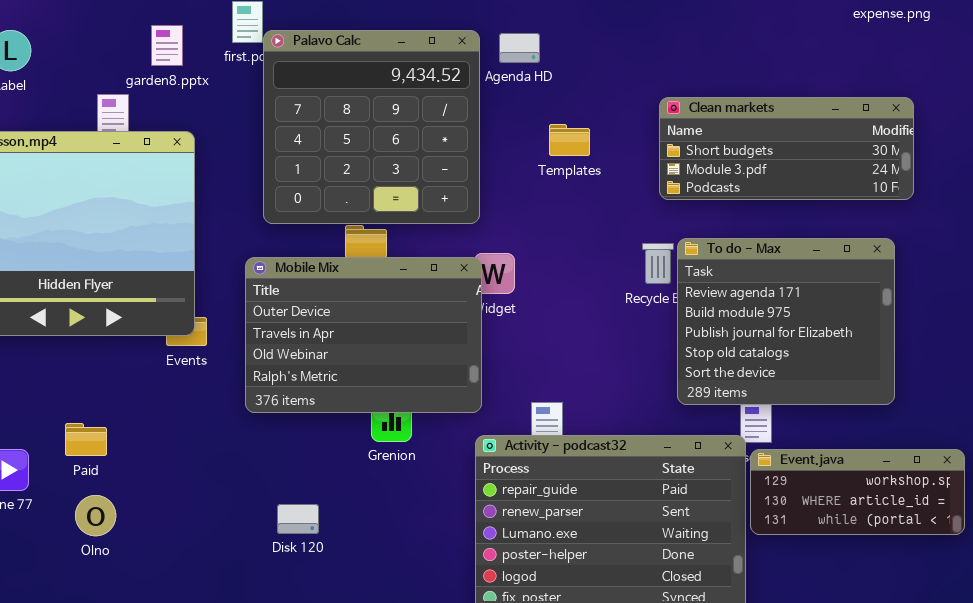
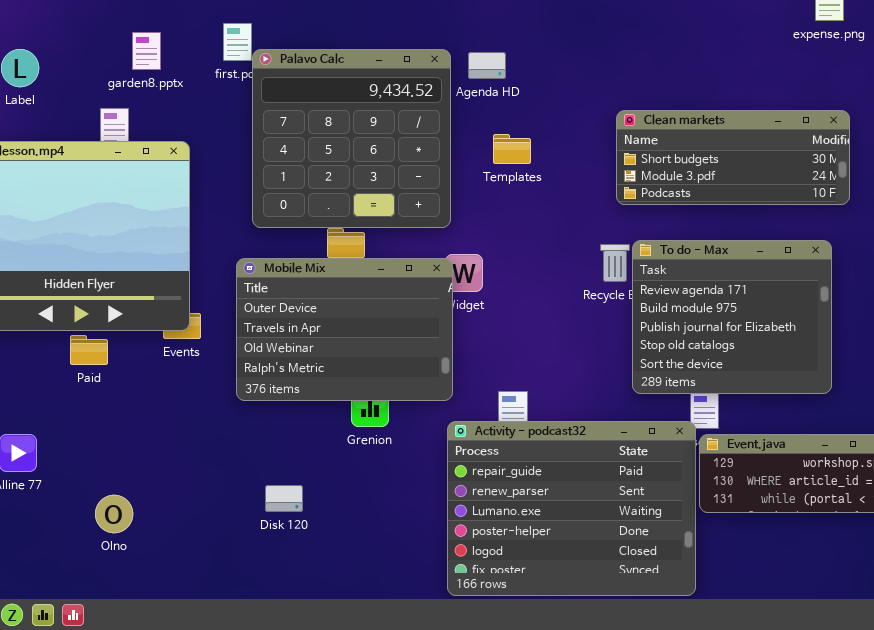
garden8.pptx: [151,25,183,66] -> [132,32,161,70], moved
Templates: [549,124,590,156] -> [493,134,531,164], moved
Paid: [65,423,107,456] -> [70,335,108,365], moved
Olno: [75,495,116,536] -> [95,495,133,533], moved

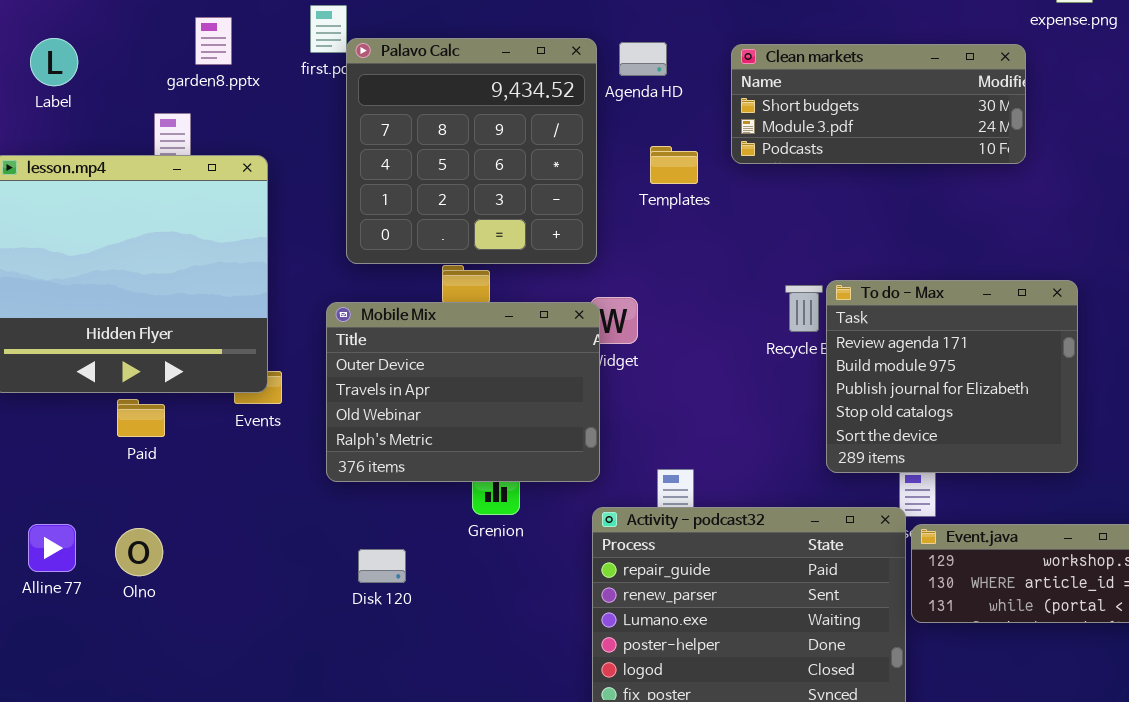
Clean markets: [616,110,850,205] -> [731,44,1026,164], moved
Disk 120: [265,485,303,512] -> [358,549,406,583], moved
Olno: [95,495,133,533] -> [115,528,163,576], moved

